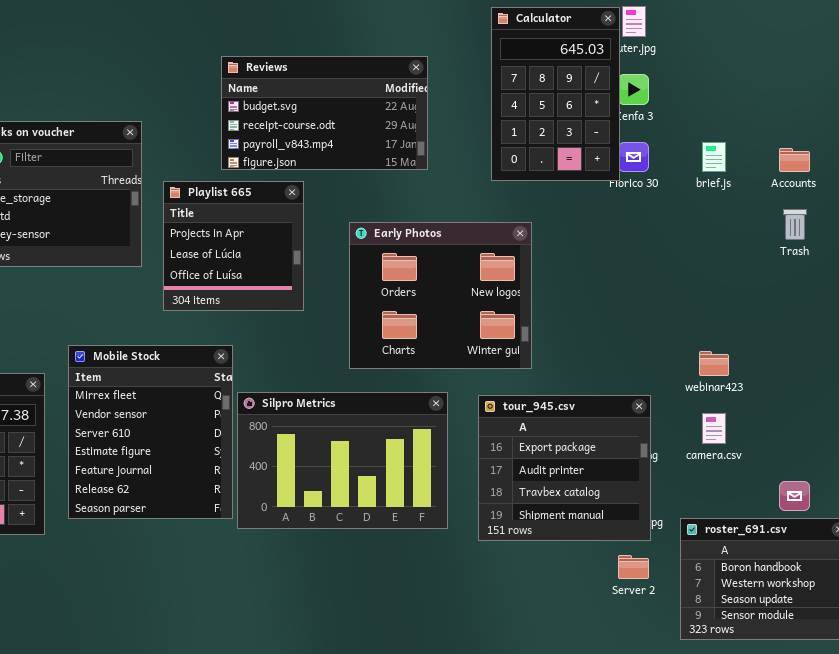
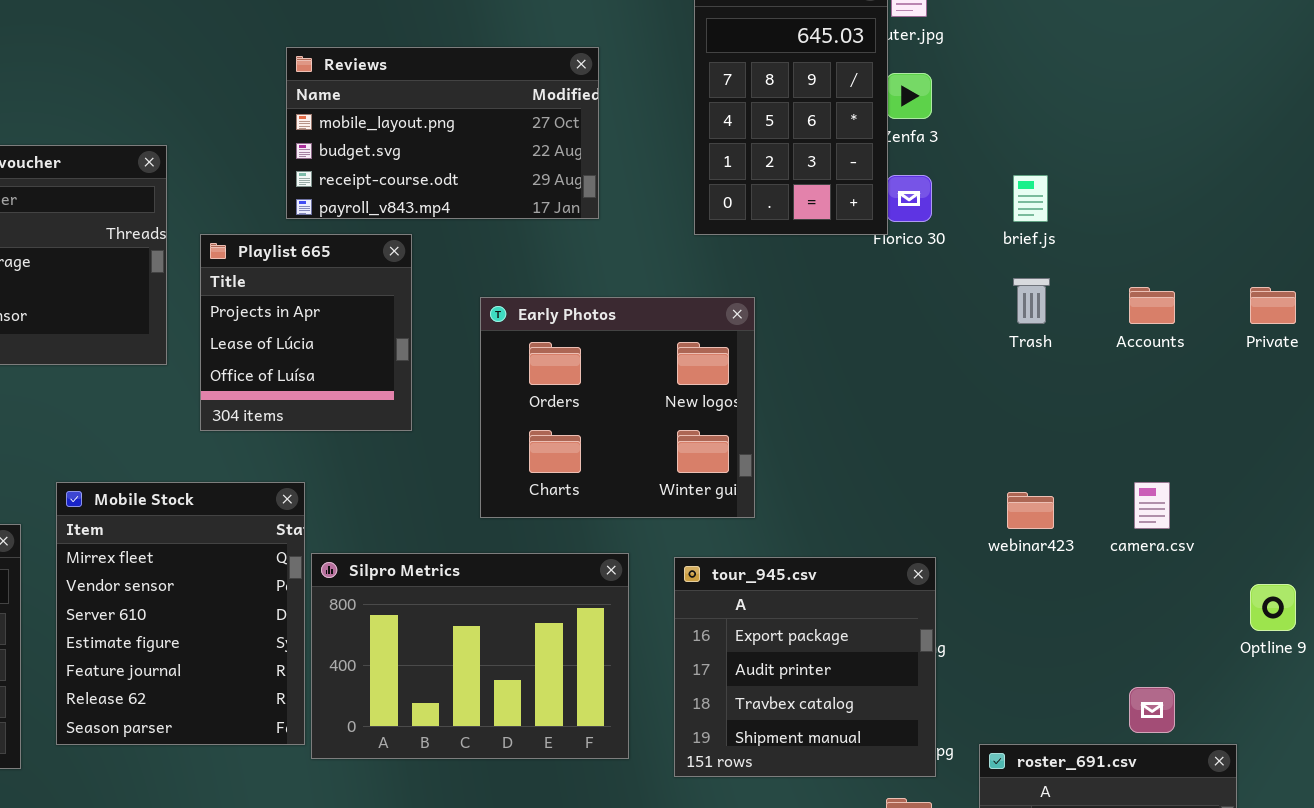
Reviews: [221,56,428,170] -> [286,47,599,219], scrolled up 1 row
Accounts: [779,148,810,172] -> [1129,287,1175,324], moved
Trash: [783,209,807,240] -> [1013,278,1050,324], moved
camera.csv: [702,413,726,444] -> [1134,482,1170,529], moved

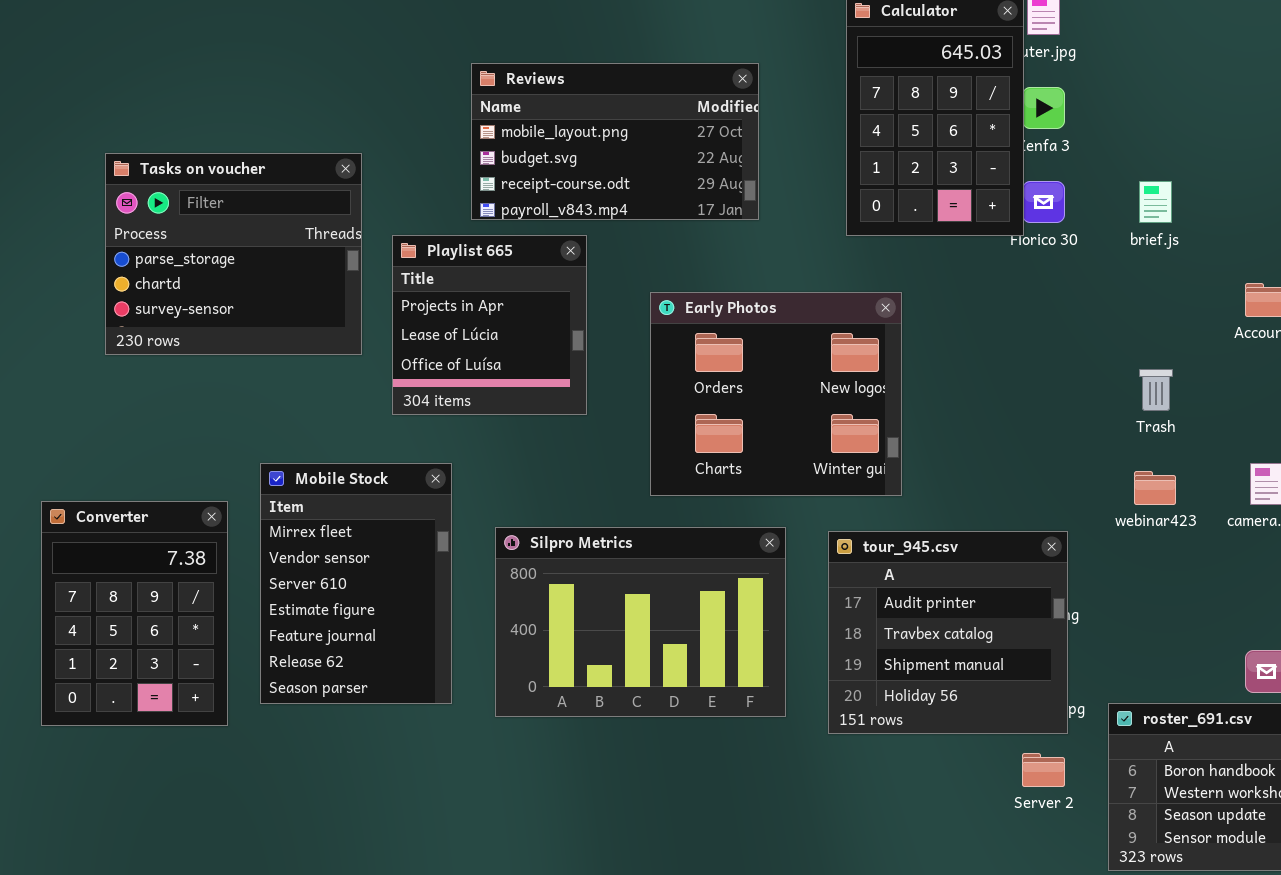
Trash: [1013,278,1050,324] -> [1139,369,1173,411], moved
Mobile Stock: [56,482,305,745] -> [260,463,452,704], resized
tour_945.csv: [674,557,936,777] -> [828,531,1068,734], scrolled down 1 row

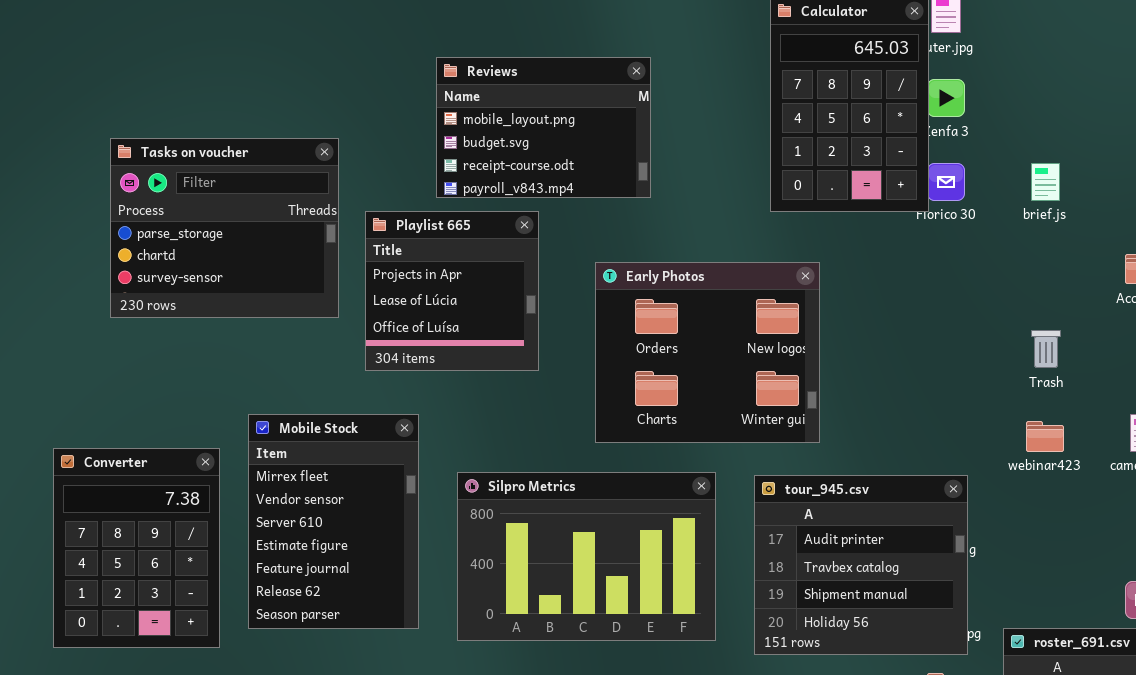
Reviews: [471,63,759,220] -> [436,57,651,198], resized

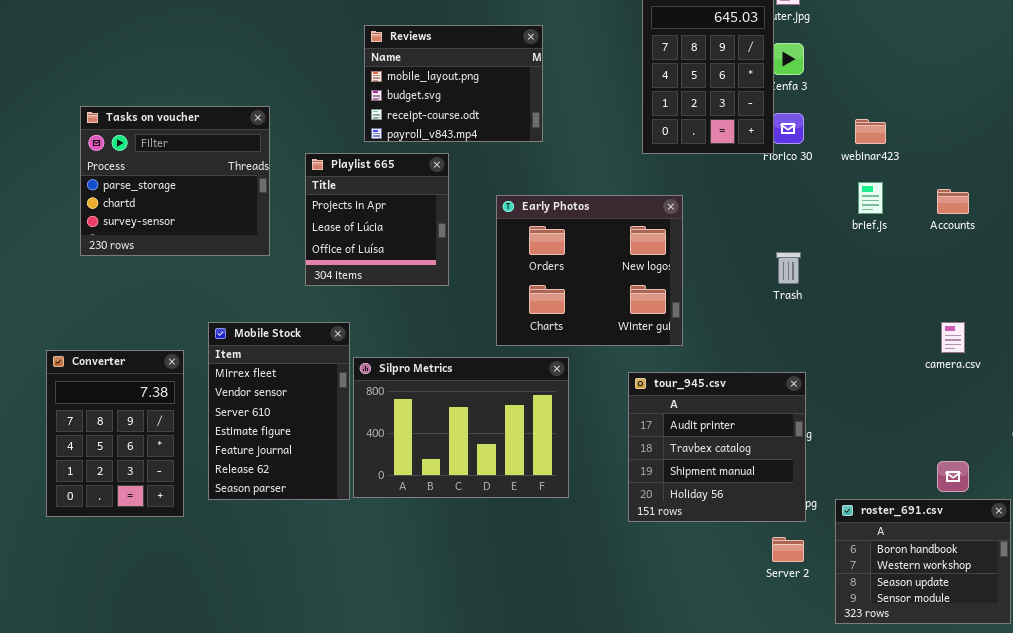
Tasks on voucher: [110,138,339,318] -> [80,106,270,256], moved
brief.js: [1031,163,1060,201] -> [858,182,883,214], moved
Trash: [1031,330,1061,368] -> [776,252,801,284], moved
webinar423: [1026,421,1064,452] -> [855,119,886,144], moved
Silpro Metrics: [457,472,716,641] -> [353,357,569,498], moved

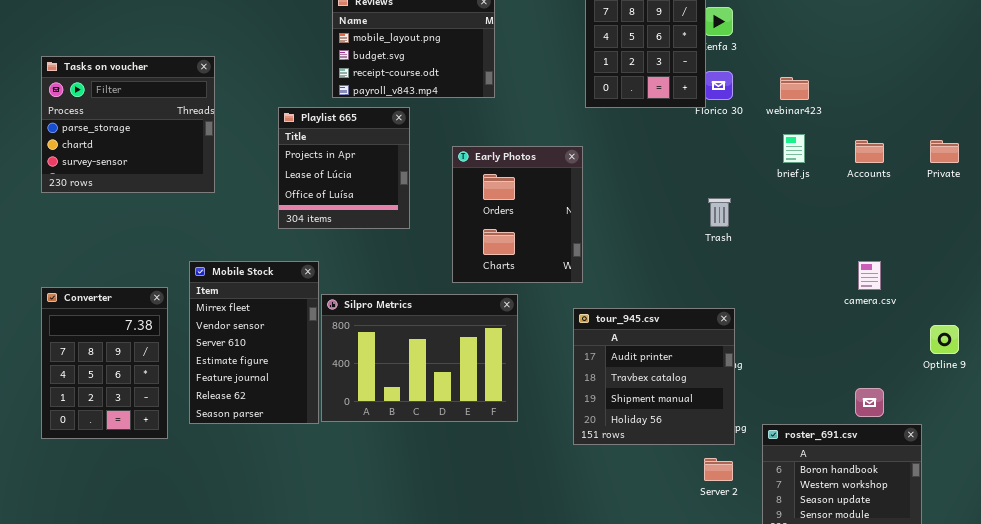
Tasks on voucher: [80,106,270,256] -> [41,56,215,193], moved
Early Photos: [496,195,683,346] -> [452,146,583,283], resized

